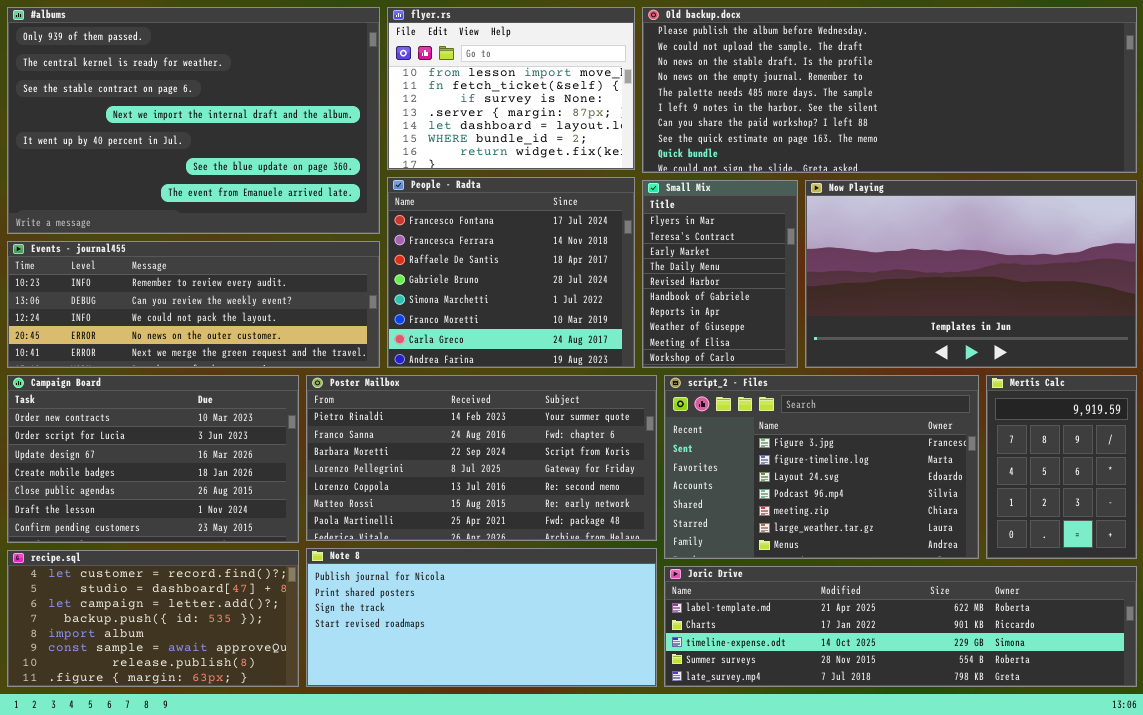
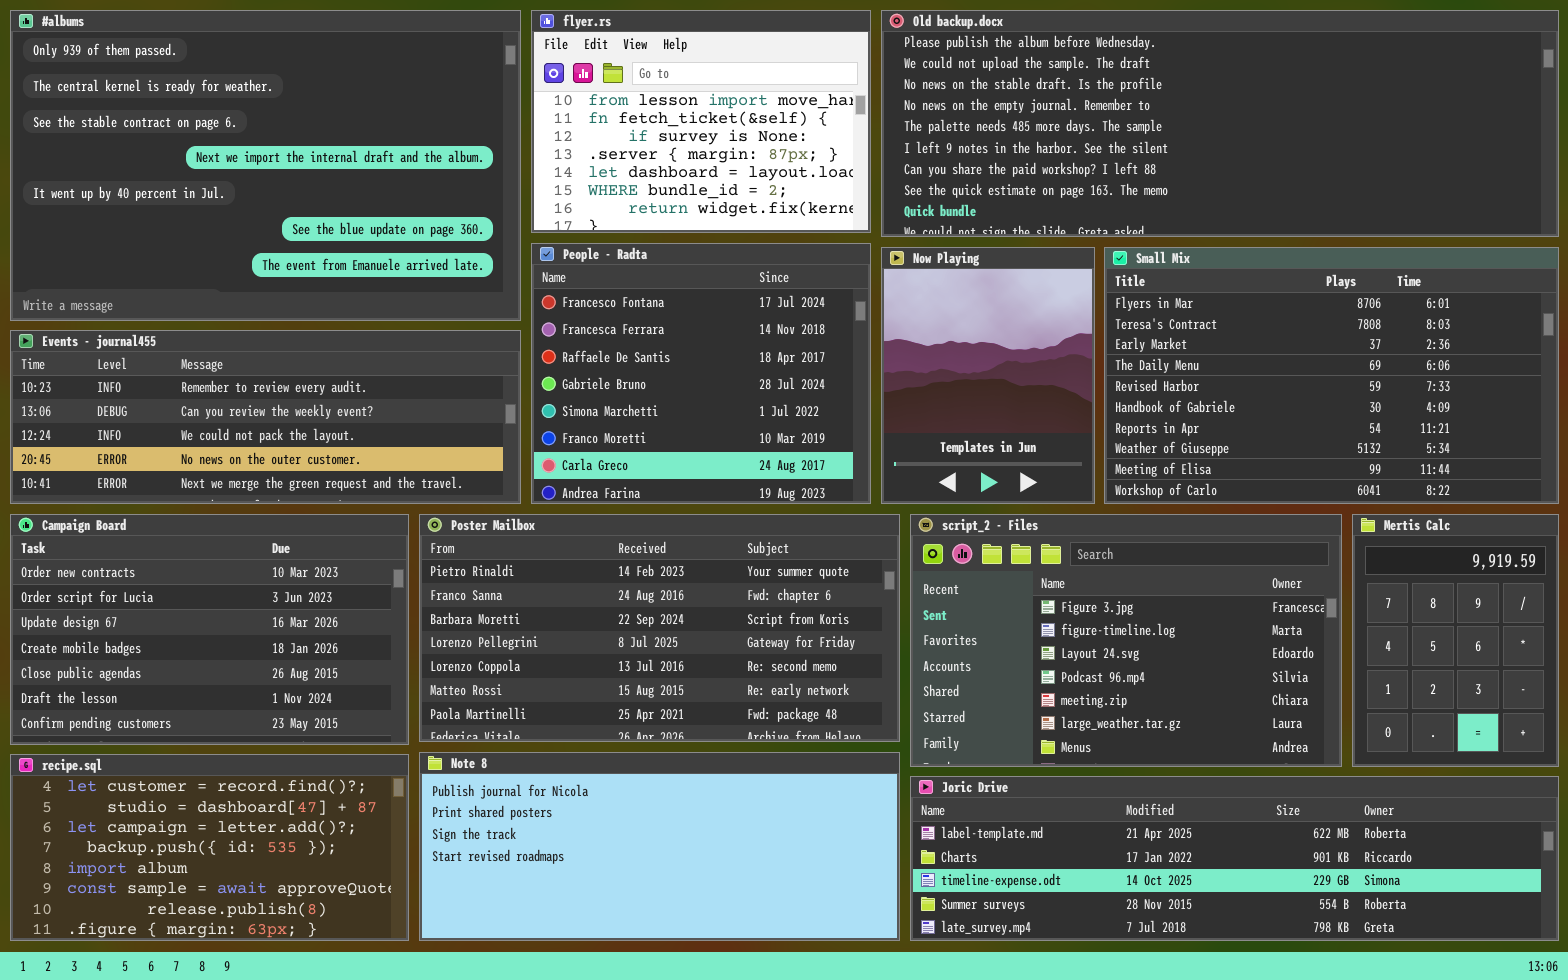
Small Mix: [642,180,798,368] -> [1104,247,1559,504], moved, resized
Now Playing: [805,180,1137,368] -> [881,247,1095,504], moved, resized

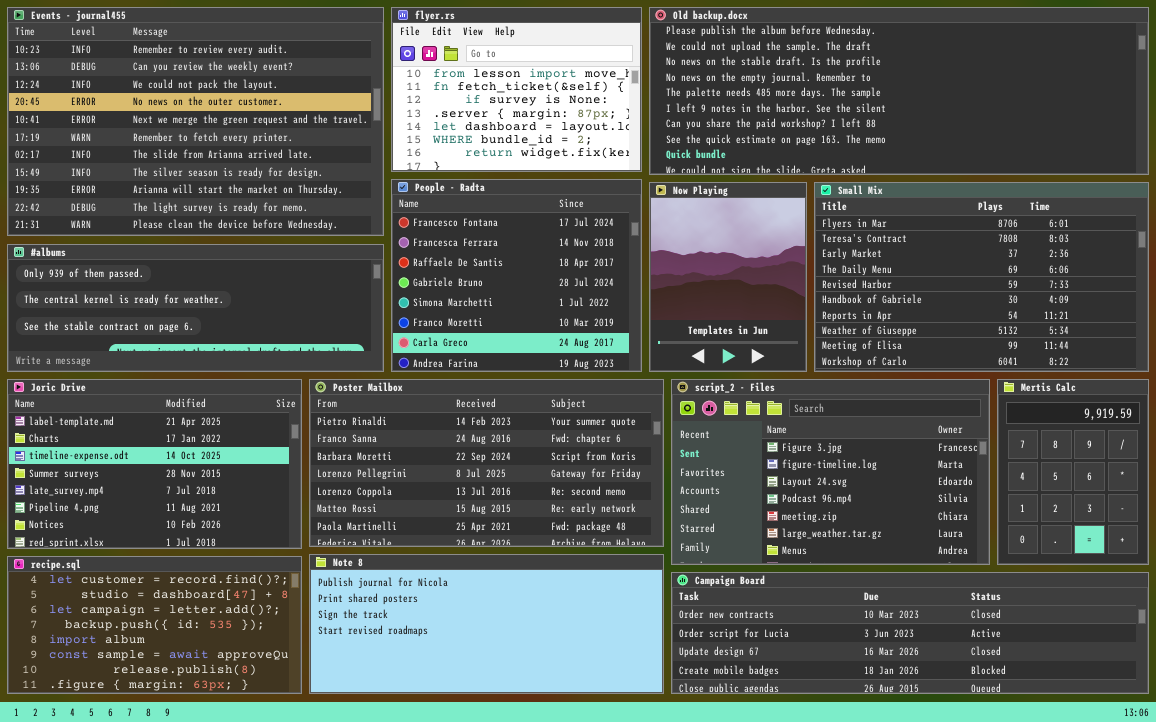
#albums: [10,10,521,321] -> [7,244,384,372], moved, resized
Events - journal455: [10,330,521,504] -> [7,7,384,236], moved, resized
Campaign Board: [10,514,409,745] -> [671,572,1149,694], moved, resized
Joric Drive: [910,776,1559,941] -> [7,379,302,549], moved, resized

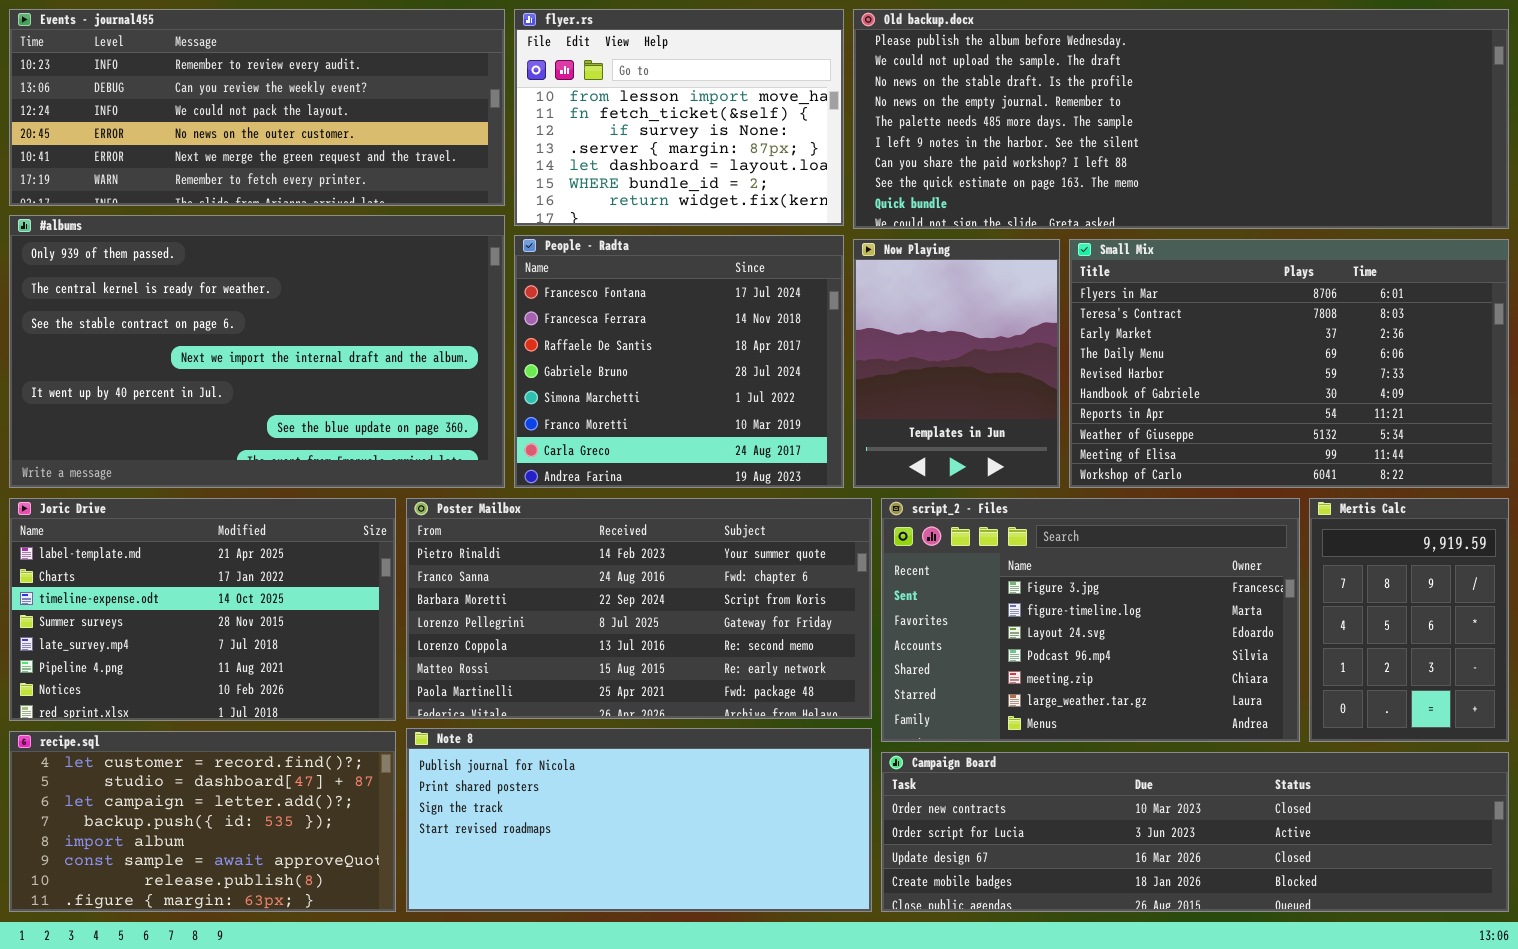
Events - journal455: [7,7,384,236] -> [9,9,505,206], resized
#albums: [7,244,384,372] -> [9,215,505,488], resized

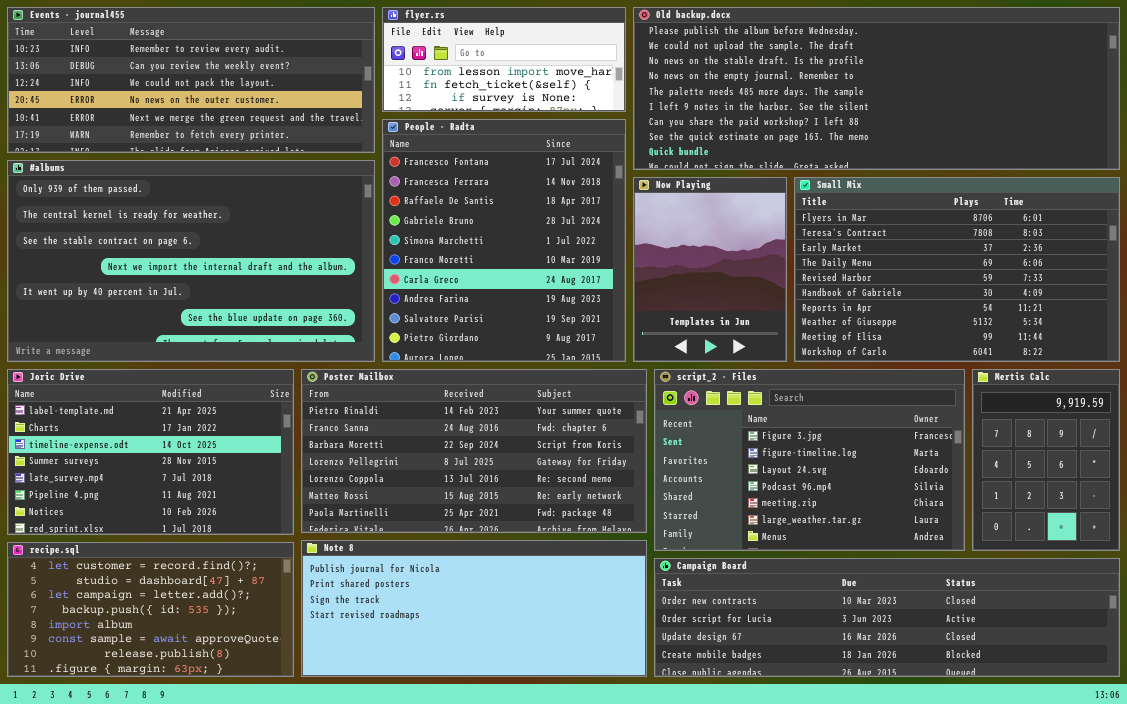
flyer.rs: [514,9,844,226] -> [382,7,626,112], resized
People - Radta: [514,235,844,488] -> [382,119,626,362], resized

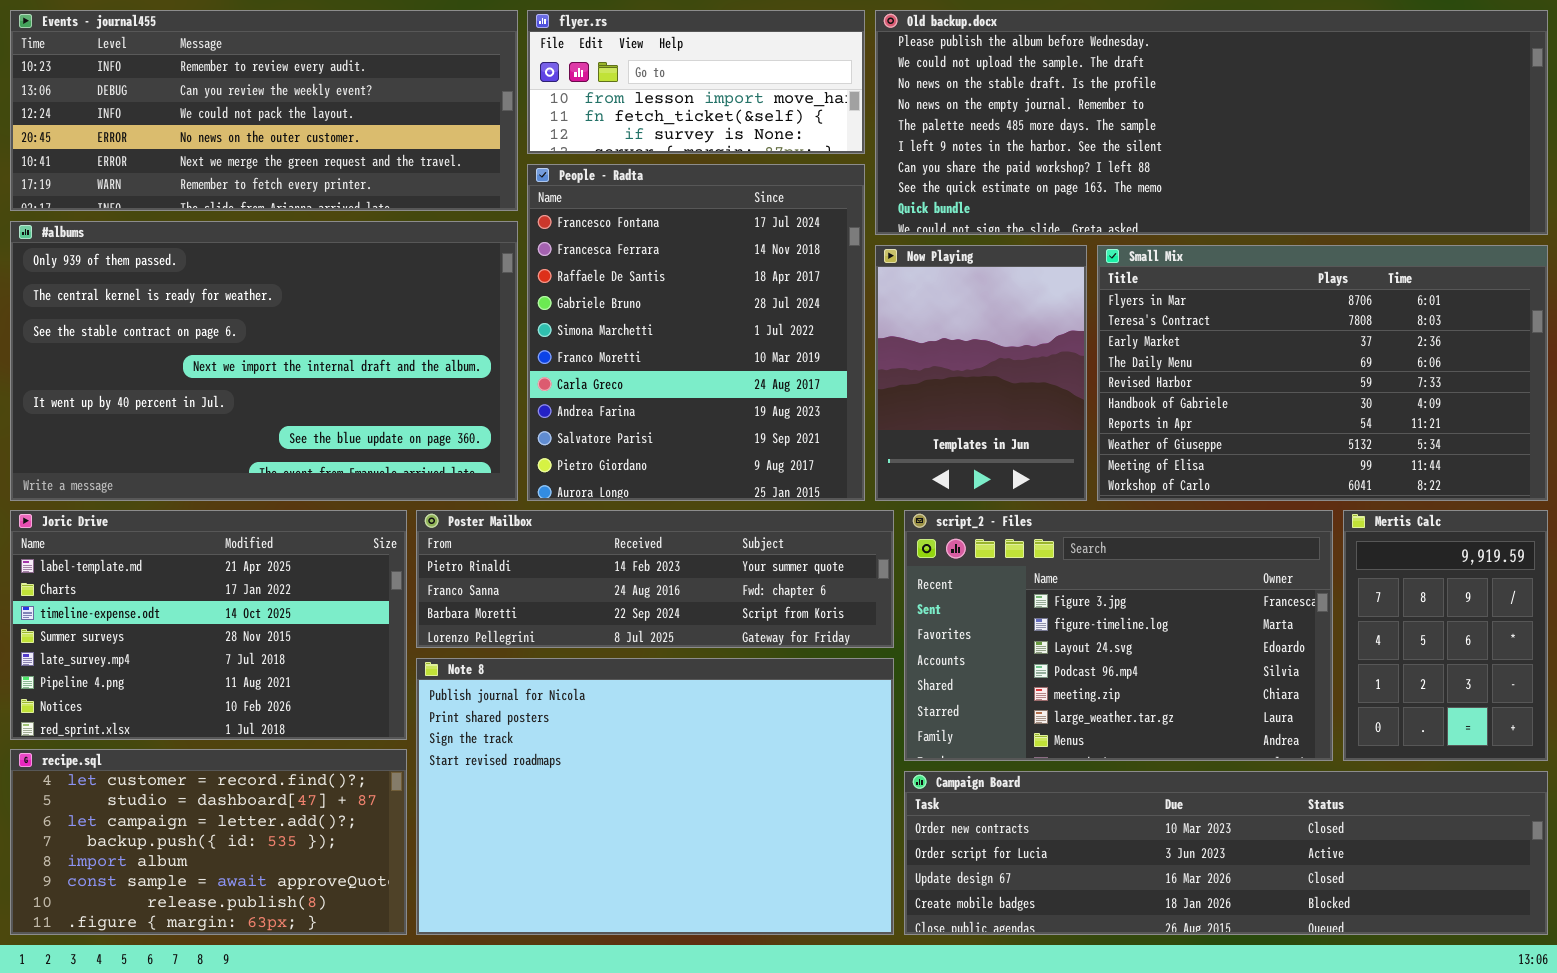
Poster Mailbox: [301,369,647,533] -> [416,510,894,648], resized
Note 8: [301,540,647,677] -> [416,658,894,935], resized

